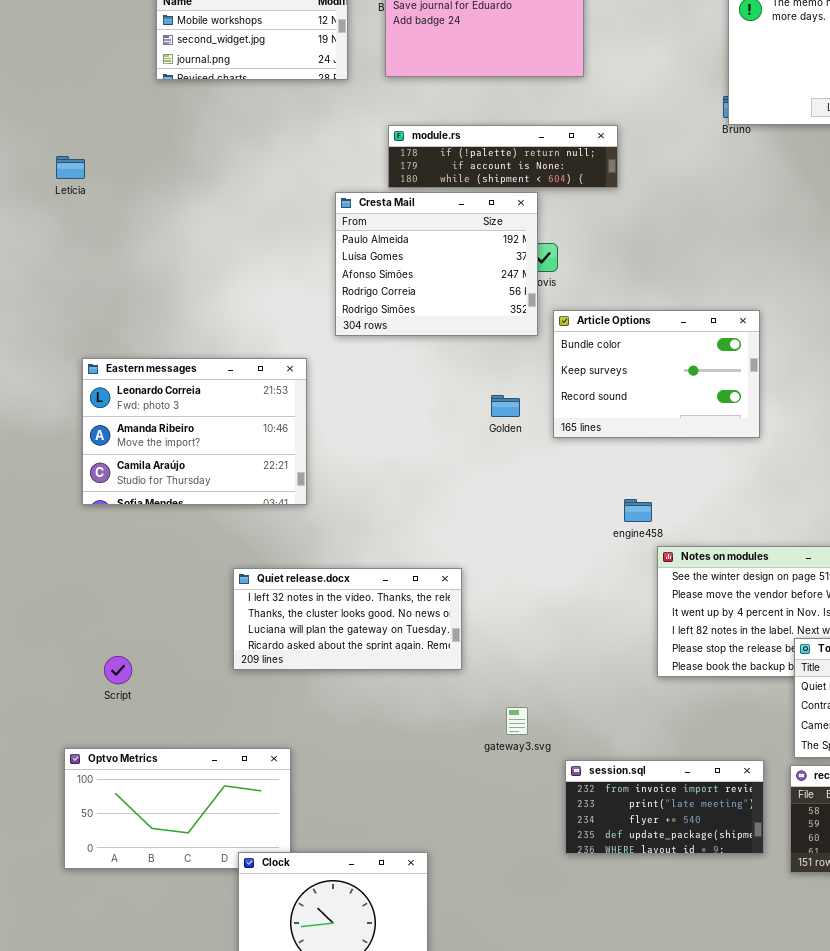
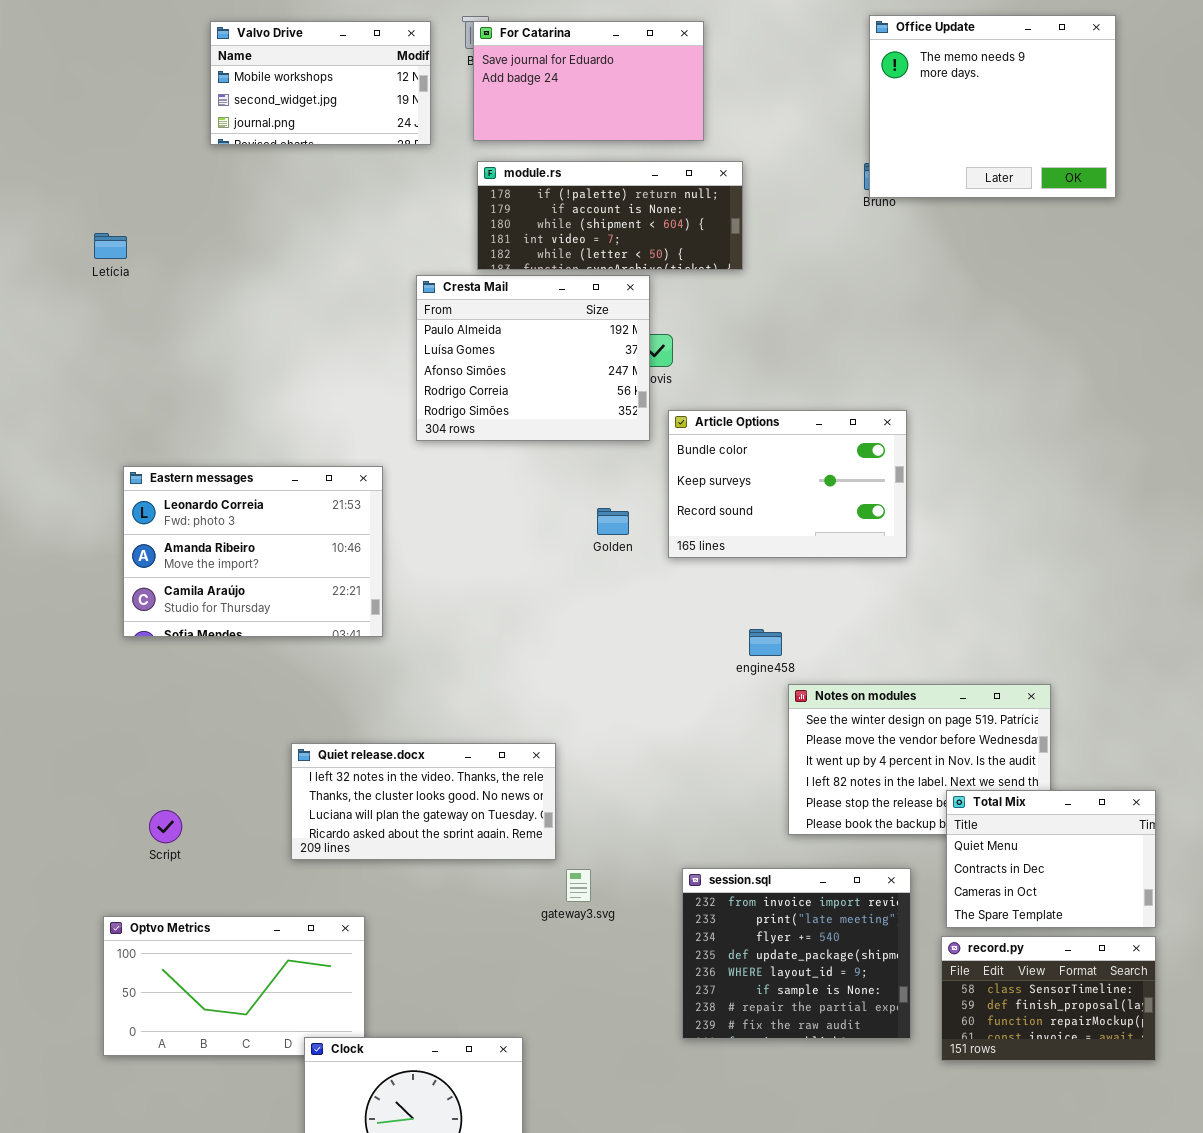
module.rs: [388,125,618,188] -> [477,161,743,270], resized
Quiet release.docx: [233,568,462,670] -> [291,743,556,860], moved
gateway3.svg: [506,707,528,735] -> [566,869,591,902], moved
session.sql: [565,760,764,854] -> [682,868,911,1039], resized

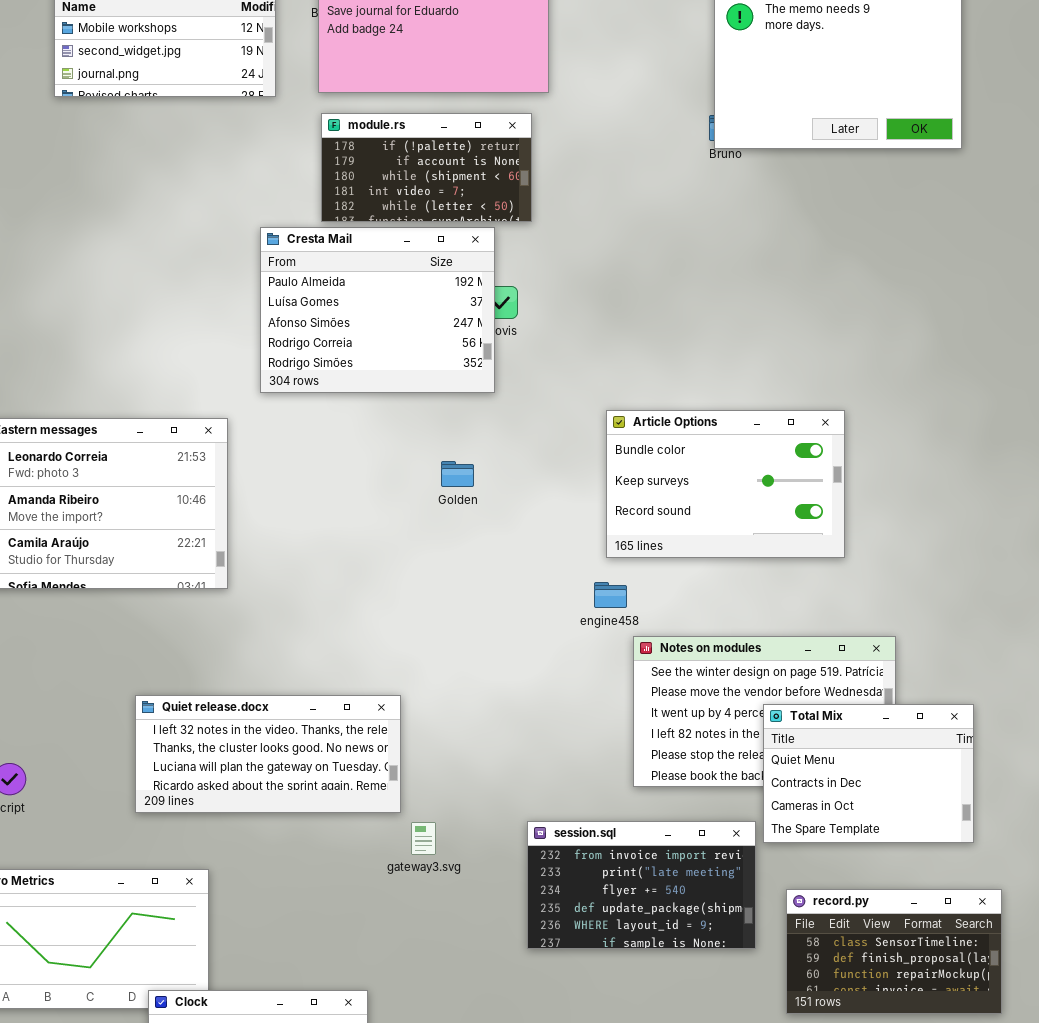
module.rs: [477,161,743,270] -> [321,113,532,222], resized
Article Options: [668,410,907,558] -> [606,410,845,558], moved
Total Mix: [946,790,1156,928] -> [763,704,974,843], moved
session.sql: [682,868,911,1039] -> [527,821,756,949], resized

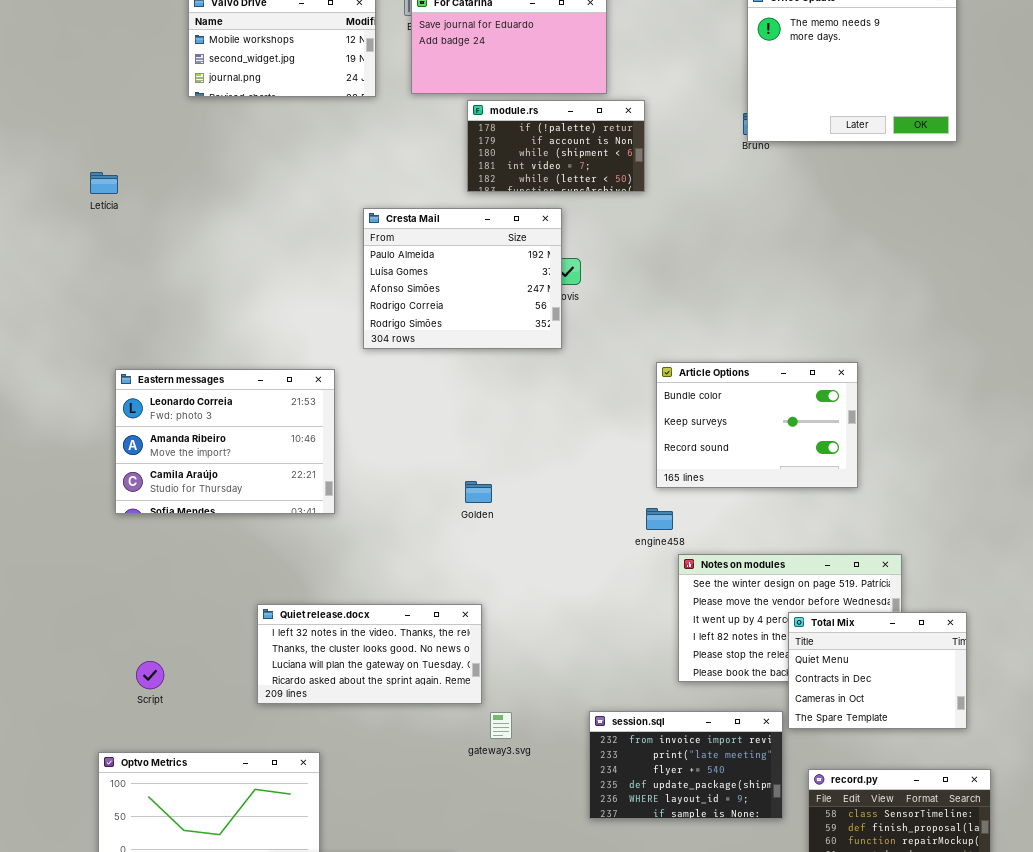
module.rs: [321,113,532,222] -> [467,100,645,192], moved
Golden: [441,461,474,487] -> [465,481,492,503], moved

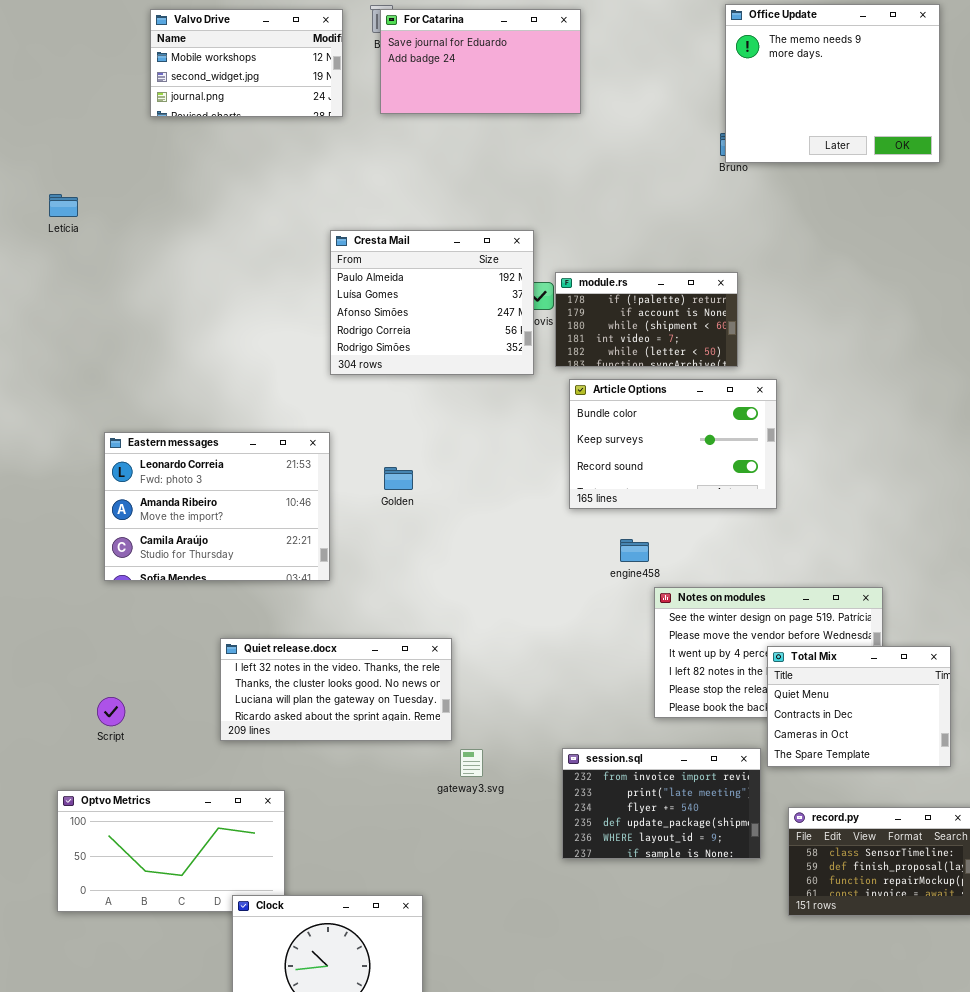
module.rs: [467,100,645,192] -> [555,272,738,367], moved
Article Options: [656,362,858,488] -> [569,379,777,509], moved
Eastern messages: [115,369,335,514] -> [104,432,330,581], moved
Golden: [465,481,492,503] -> [384,467,413,490], moved

